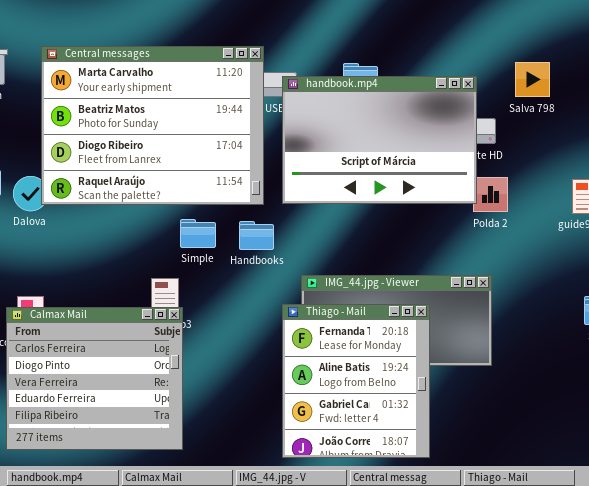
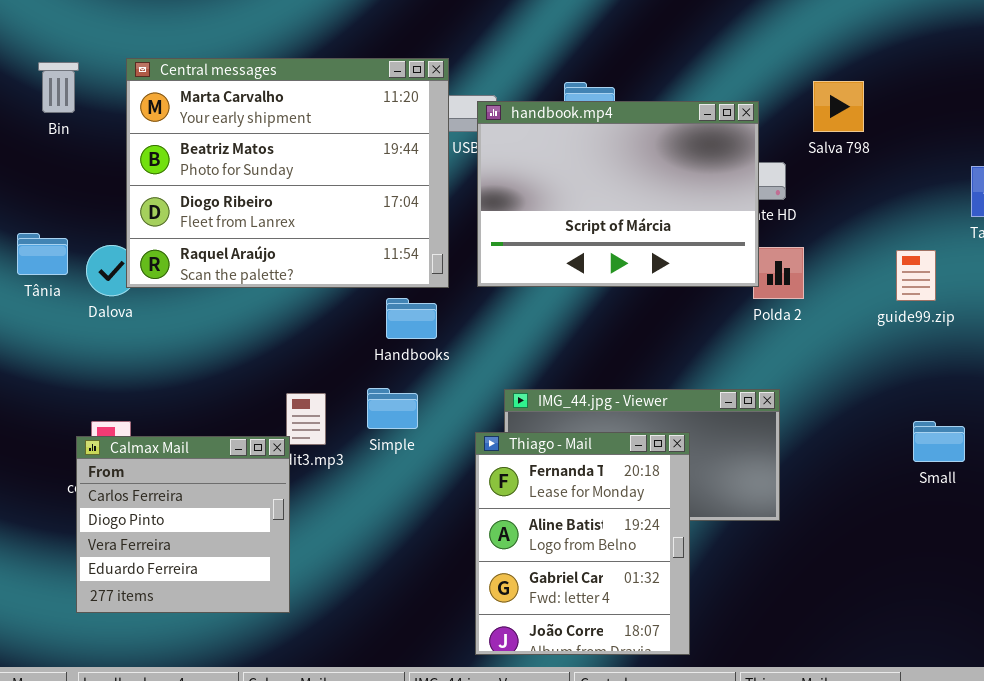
Simple: [180,219,216,248] -> [367,388,418,429], moved
Handbooks: [239,221,274,250] -> [386,298,437,339], moved
Calmax Mail: [6,307,183,450] -> [76,436,290,613], resized

